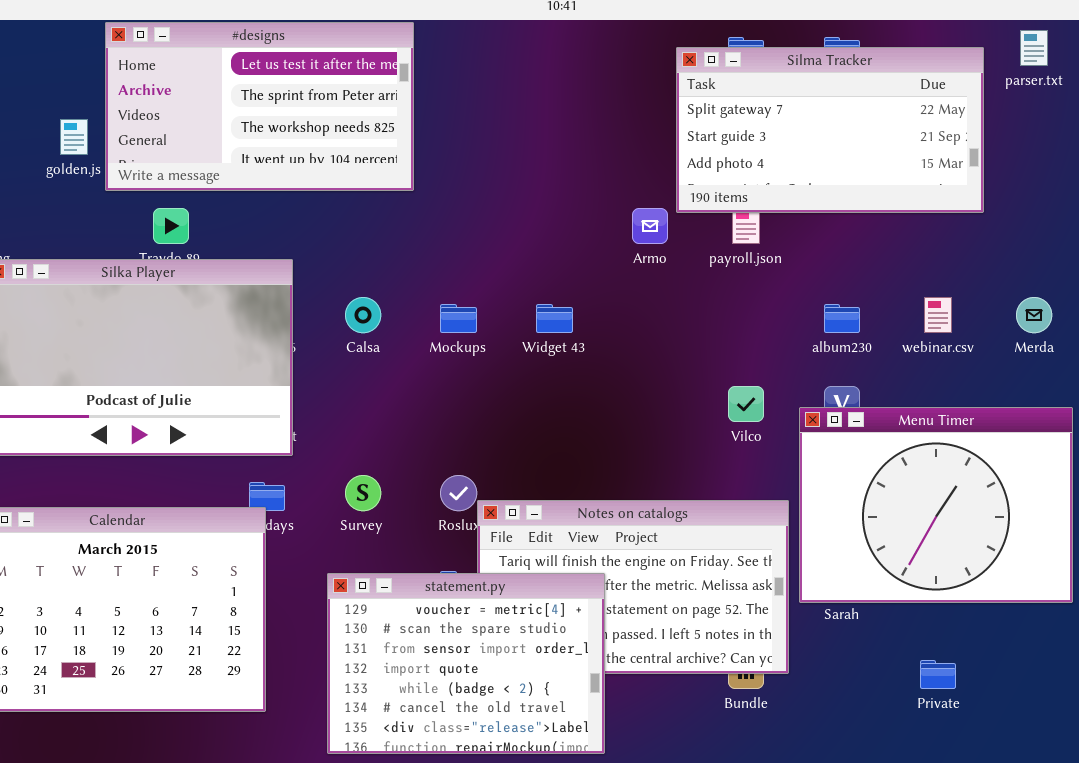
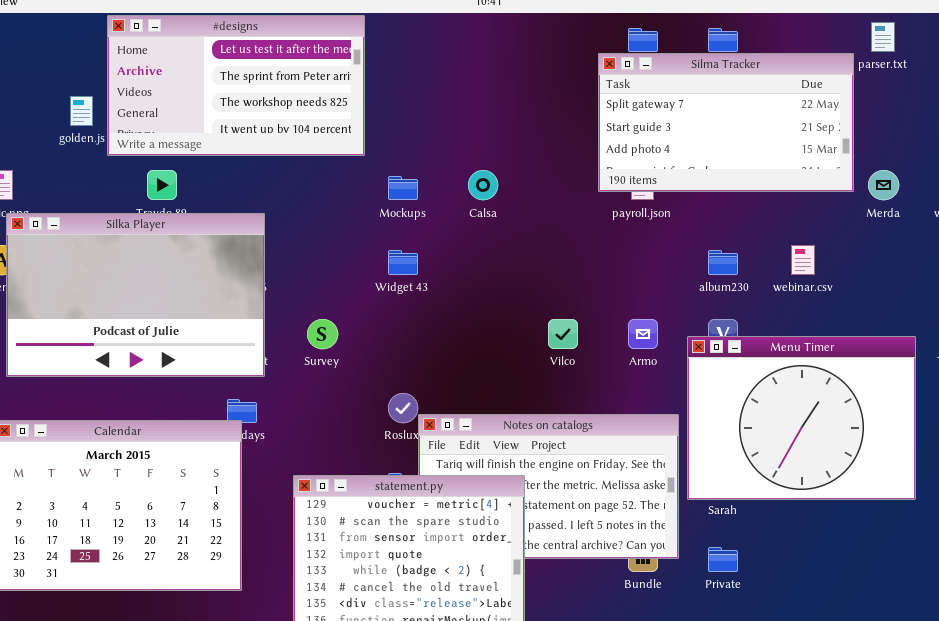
Silma Tracker: [676,47,984,213] -> [598,53,854,192], moved
Armo: [632,208,668,244] -> [628,319,658,349], moved
Calsa: [345,297,381,333] -> [468,170,498,200], moved
Merda: [1016,297,1052,333] -> [868,170,899,200], moved
Mockups: [440,304,477,333] -> [388,176,418,200], moved
Widget 43: [536,304,573,333] -> [388,250,418,275], moved
Vilco: [728,386,764,422] -> [548,319,578,349], moved
Survey: [345,475,381,511] -> [307,319,338,349], moved
Private: [920,660,956,689] -> [708,547,738,572], moved

